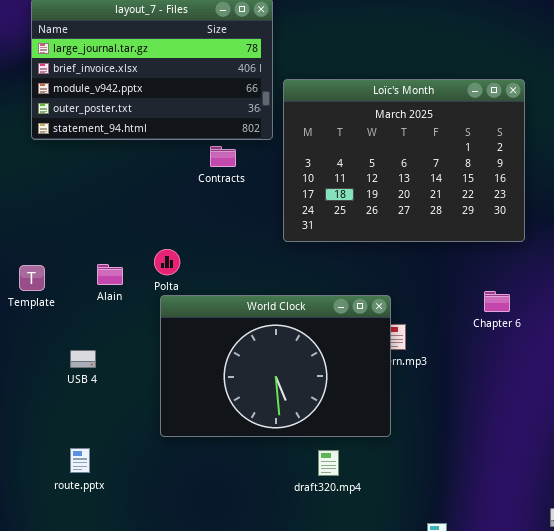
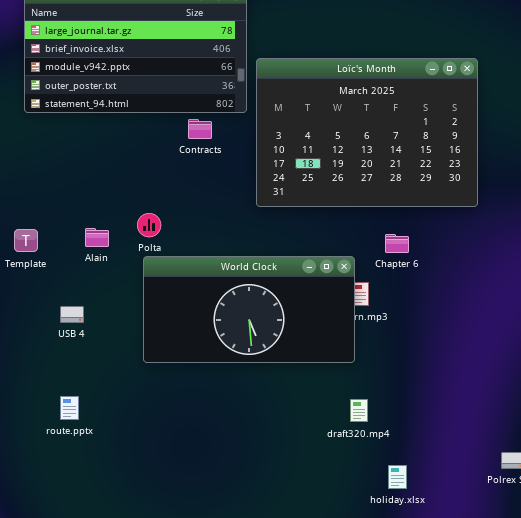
Chapter 6: [484,291,510,312] -> [385,234,409,253], moved
World Clock: [160,295,391,437] -> [143,256,355,363], resized
draft320.mp4: [318,450,339,476] -> [350,399,368,422], moved

